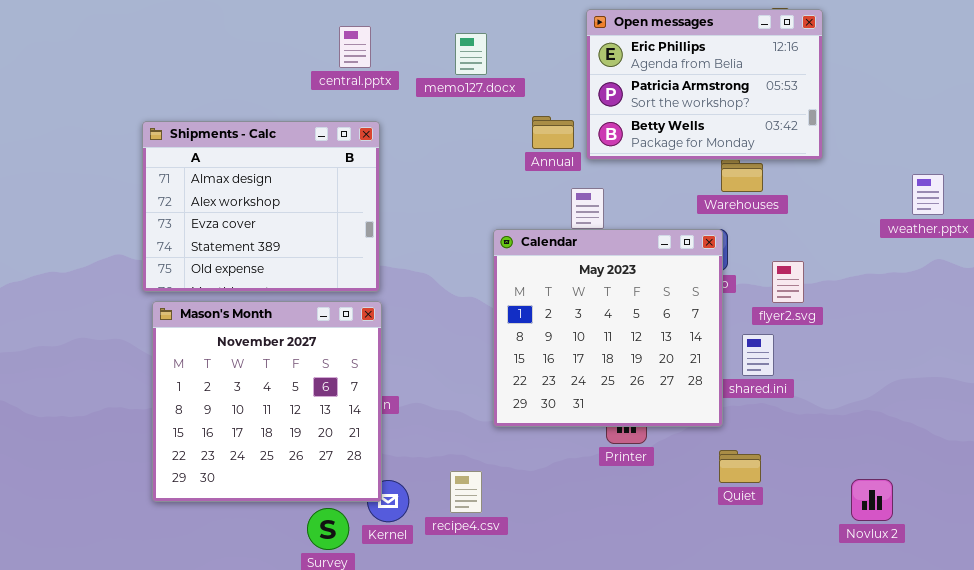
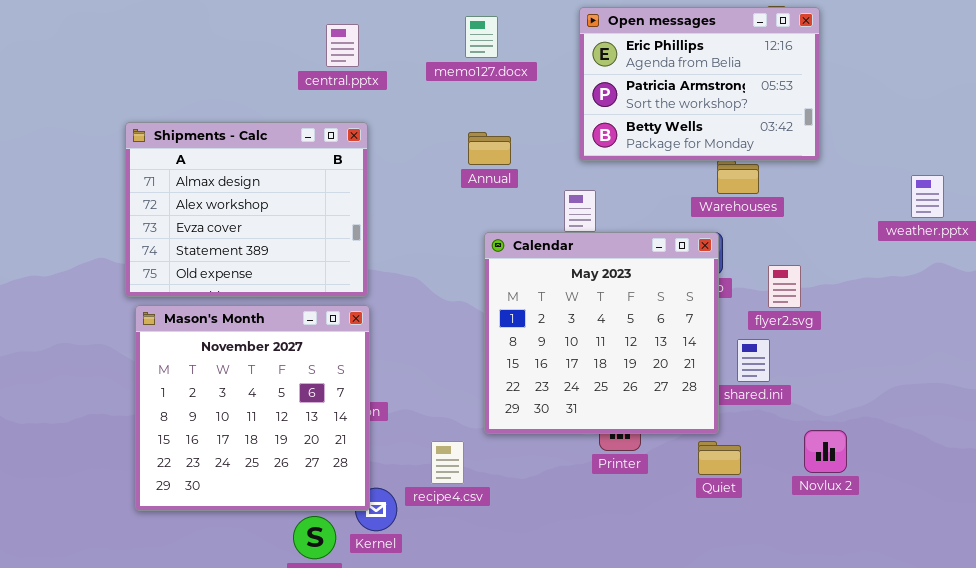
memo127.docx: [455,33,487,75] -> [465,16,498,58], moved
Annual: [532,116,574,149] -> [468,132,511,165], moved
Quiet: [719,450,761,483] -> [698,441,741,475], moved
recipe4.csv: [450,471,482,513] -> [431,441,464,484], moved
Novlux 2: [851,479,893,521] -> [804,430,847,473], moved

